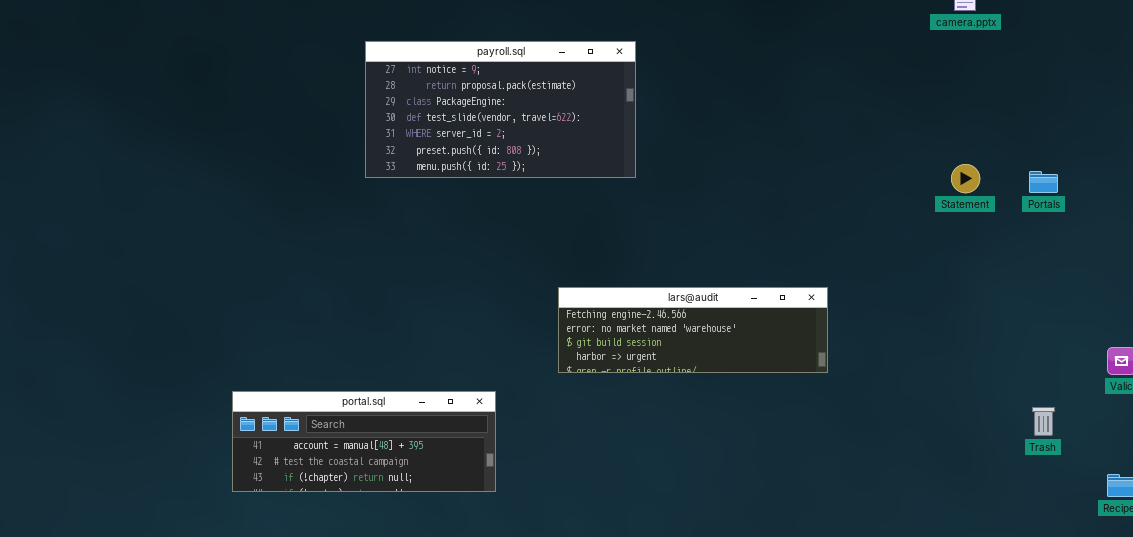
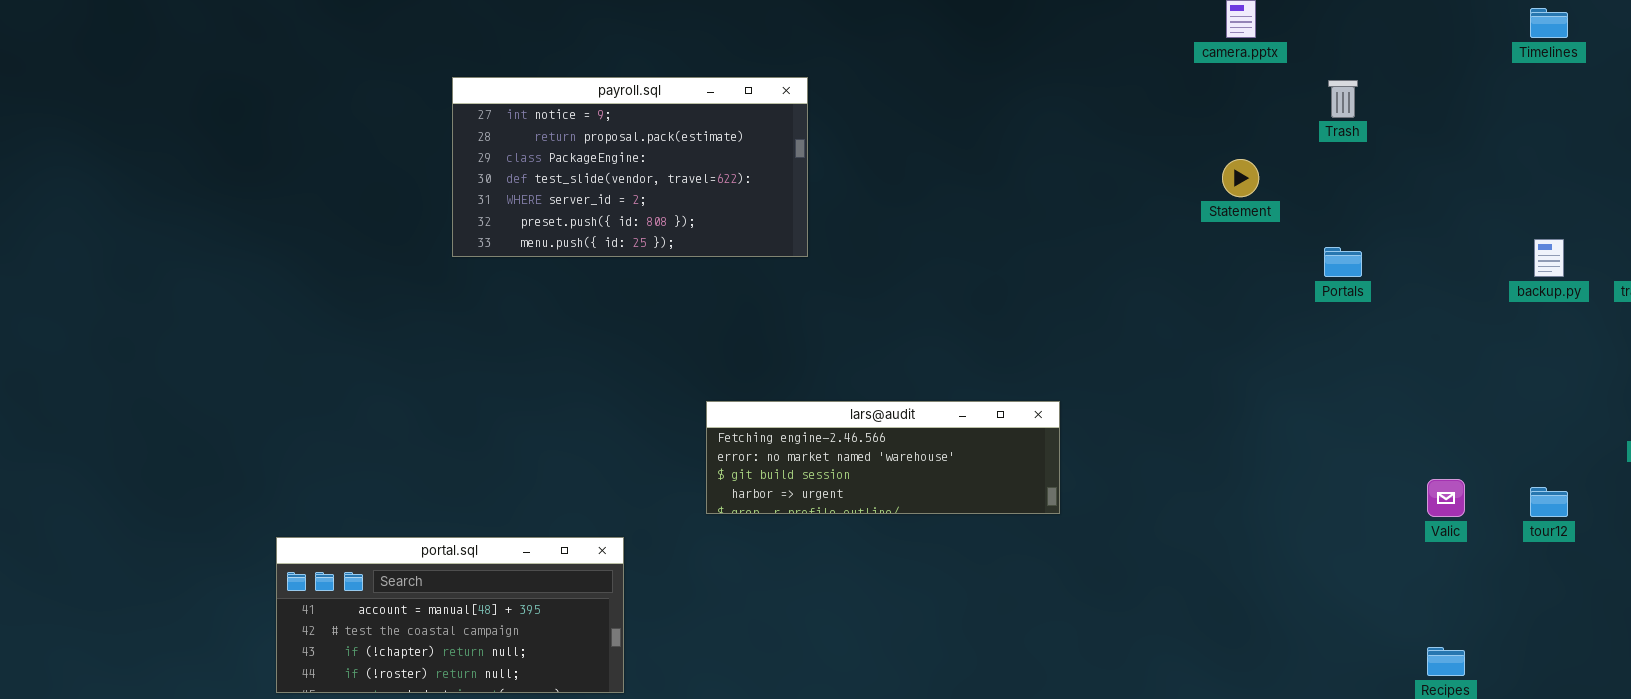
Statement: [951,164,980,193] -> [1222,159,1259,197], moved
portal.sql: [232,391,496,492] -> [276,537,624,693], resized
Trash: [1032,407,1055,436] -> [1328,80,1358,118], moved

